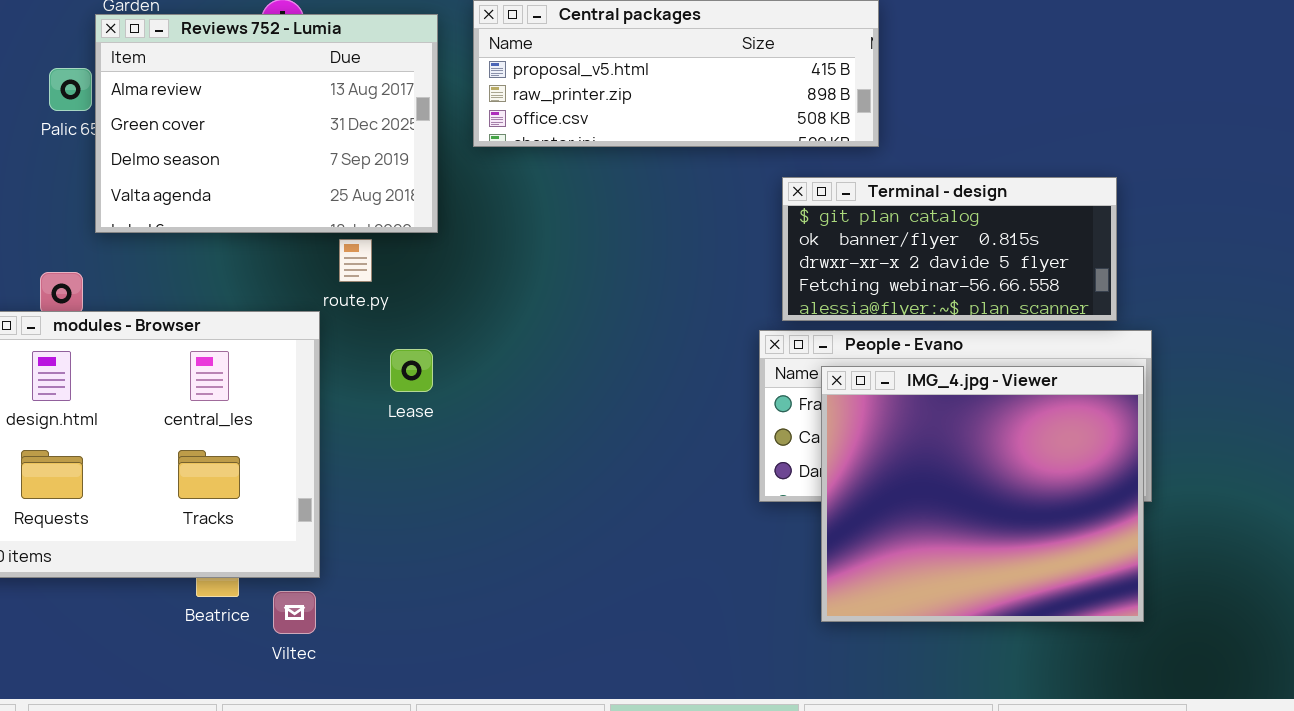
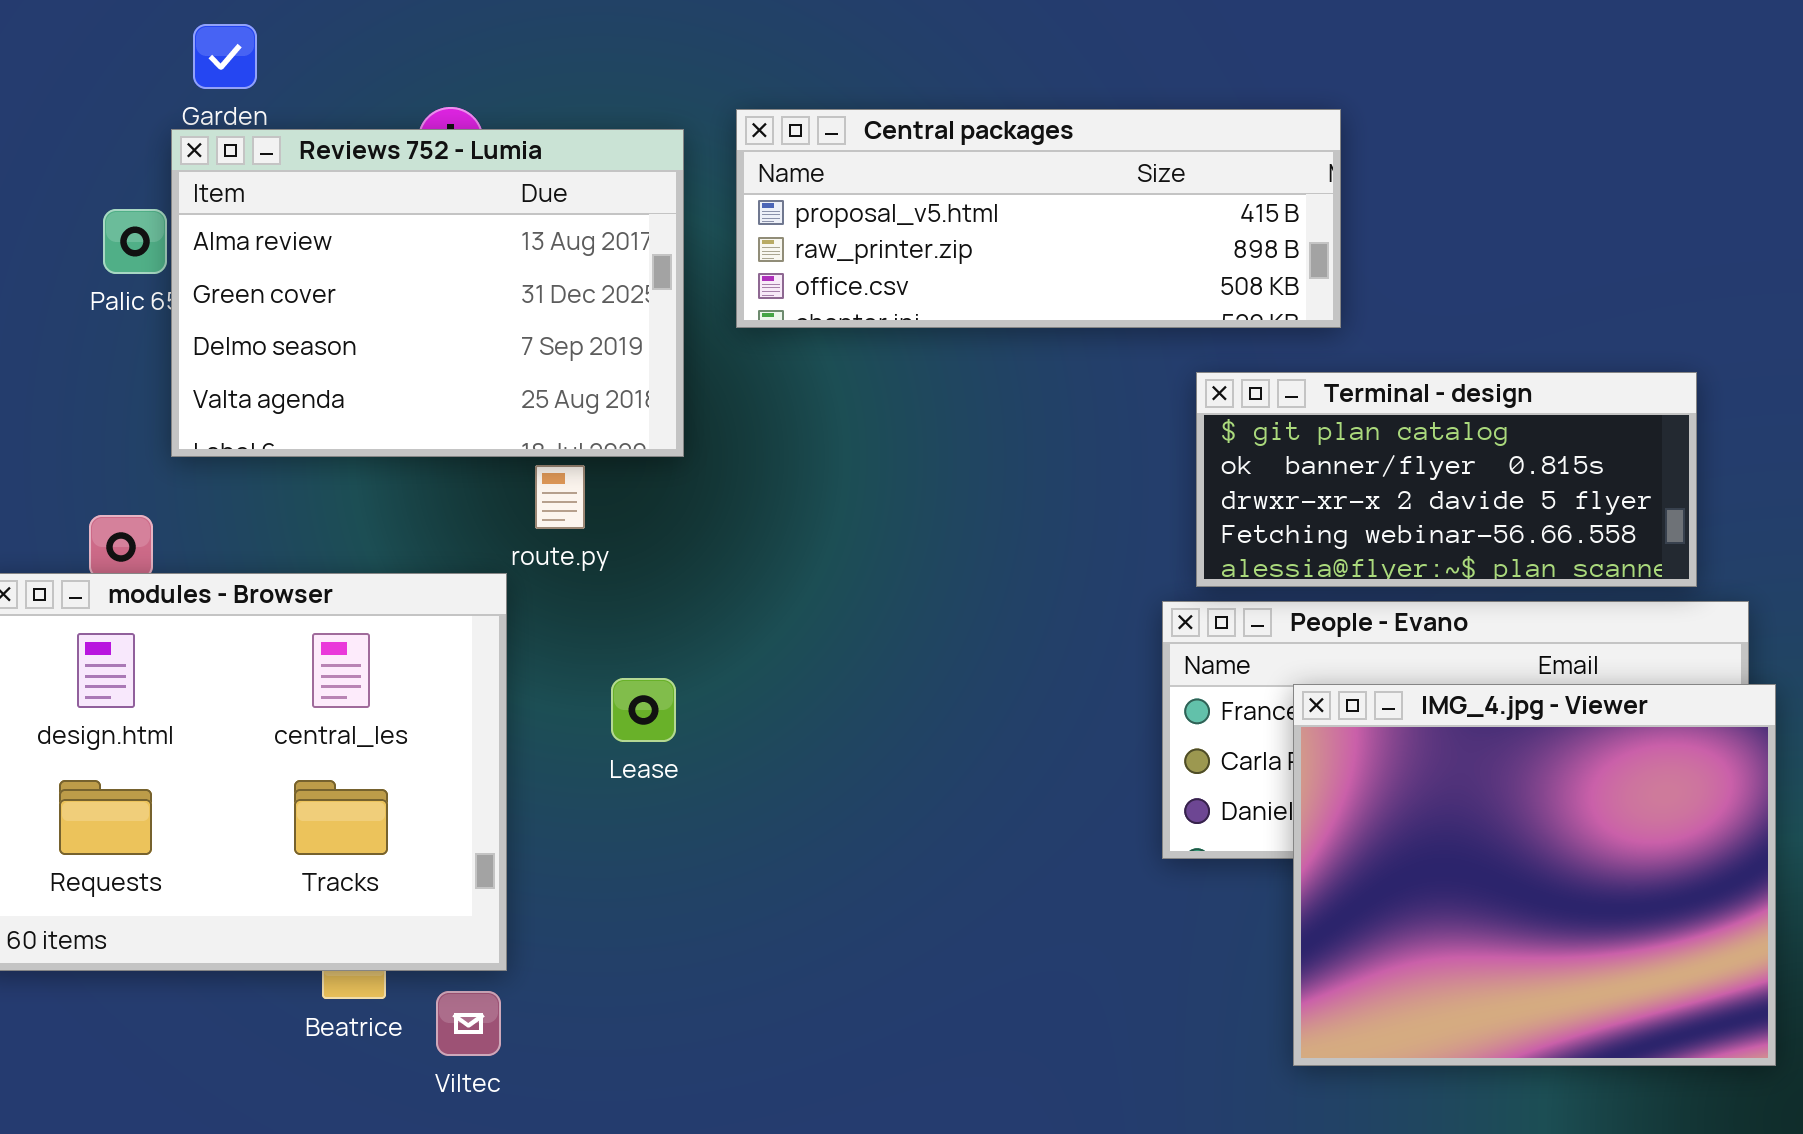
Lease: [390,349,433,392] -> [611,678,676,742], moved
IMG_4.jpg - Viewer: [821,366,1144,622] -> [1293,684,1776,1066], moved

